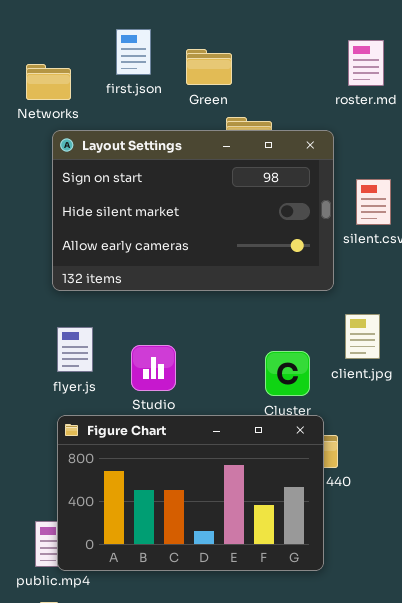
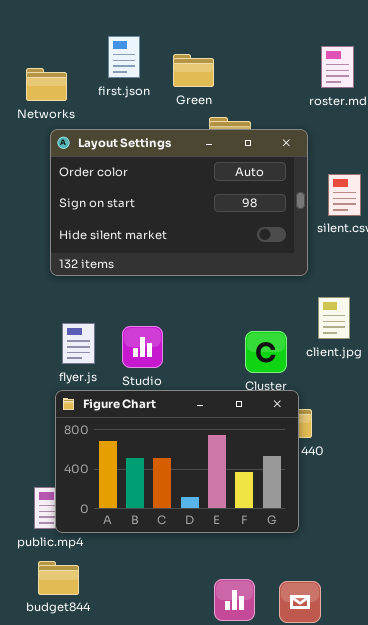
Layout Settings: [52,130,334,291] -> [50,129,308,276], scrolled up 1 row
flyer.js: [57,327,93,372] -> [62,323,95,364], moved

